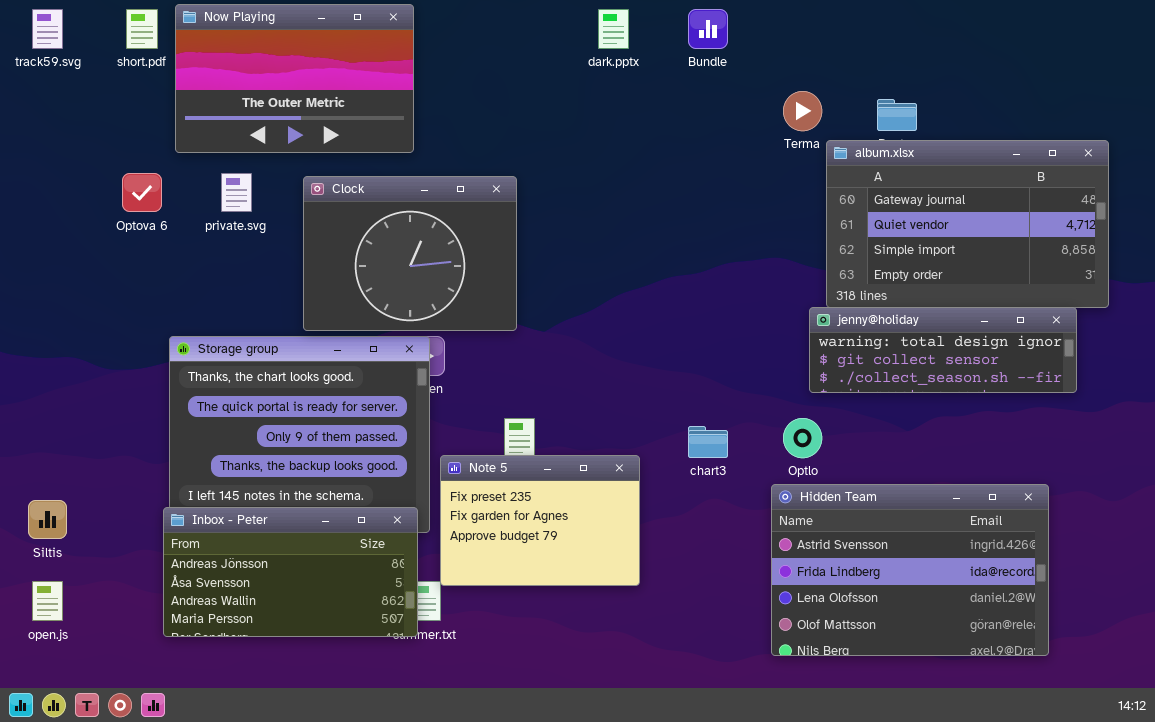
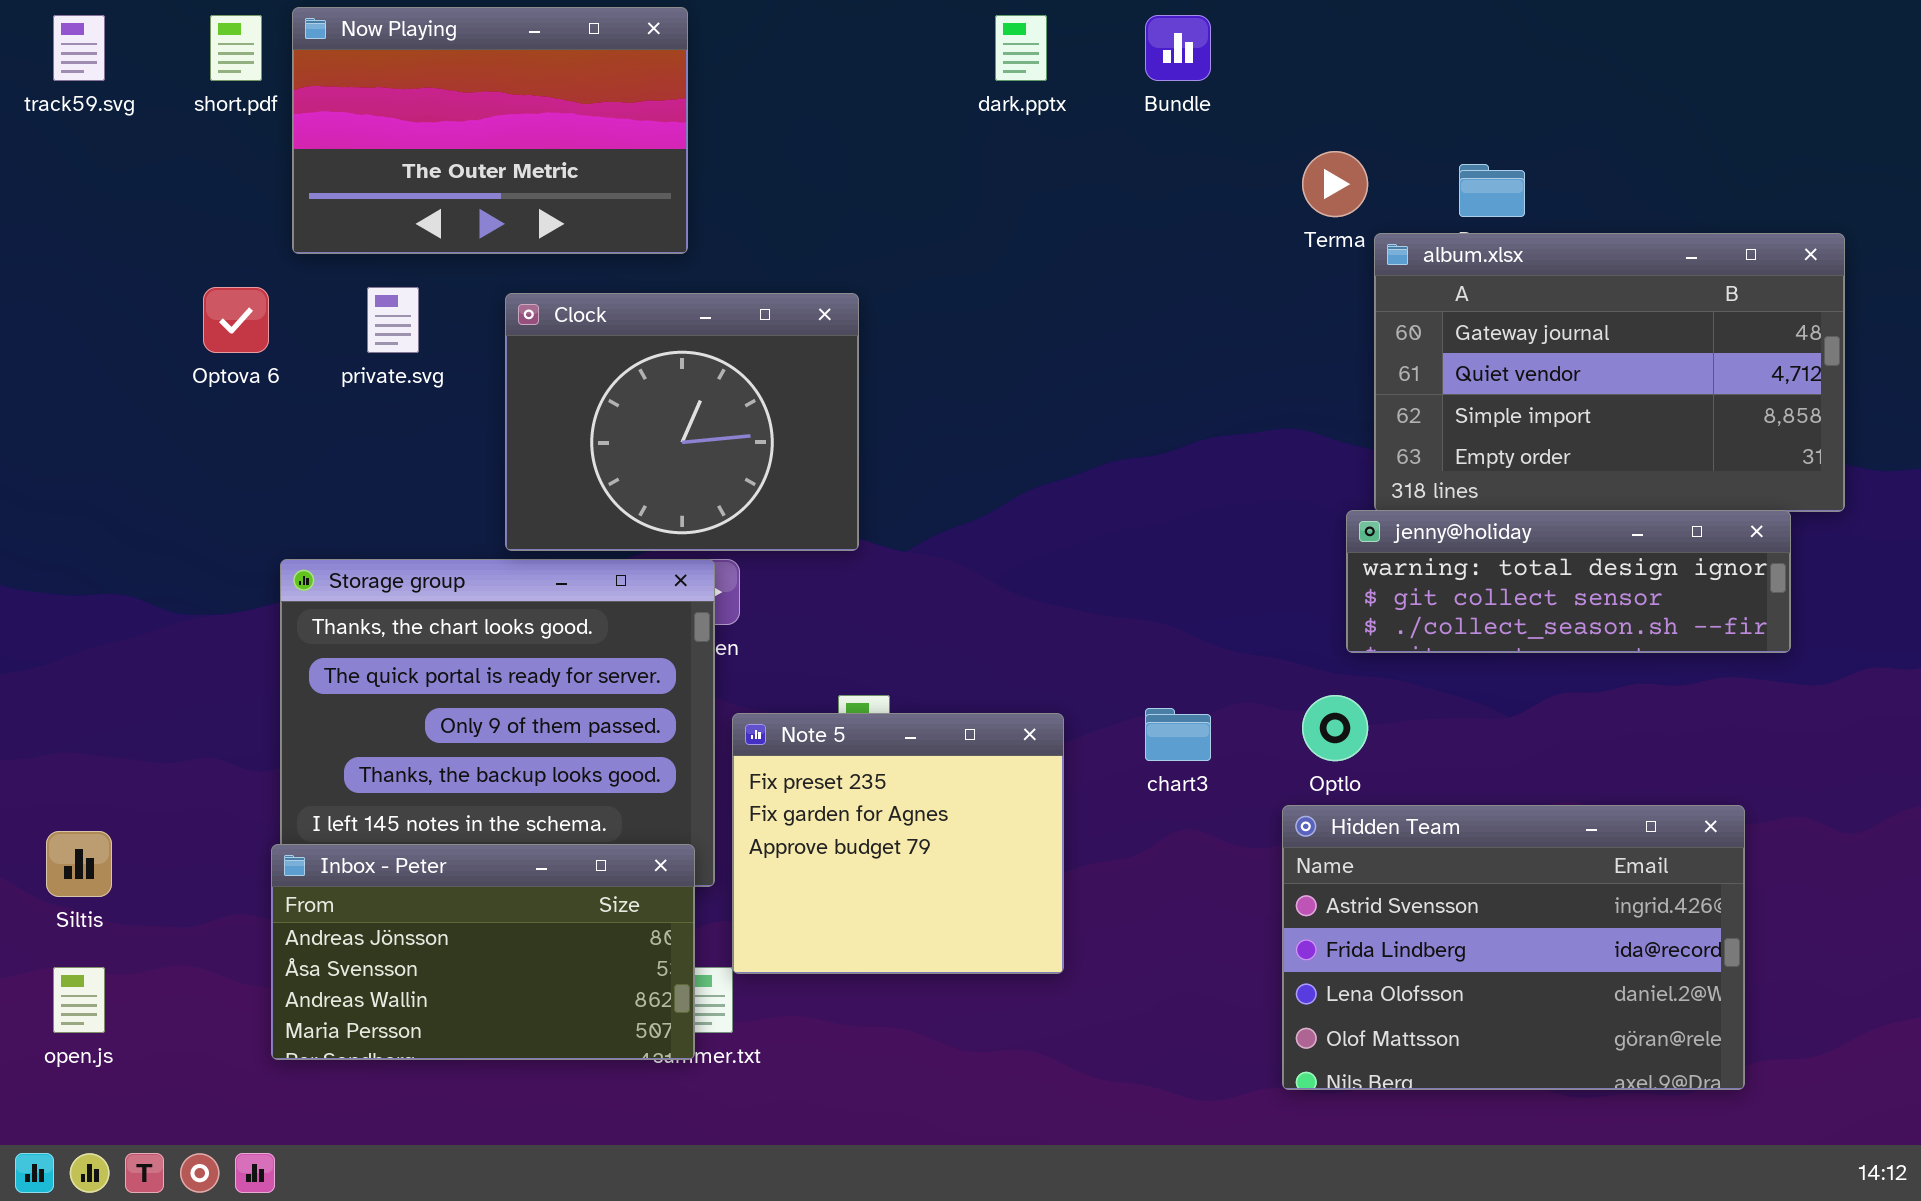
Note 5: [440,455,640,586] -> [732,713,1064,974], resized

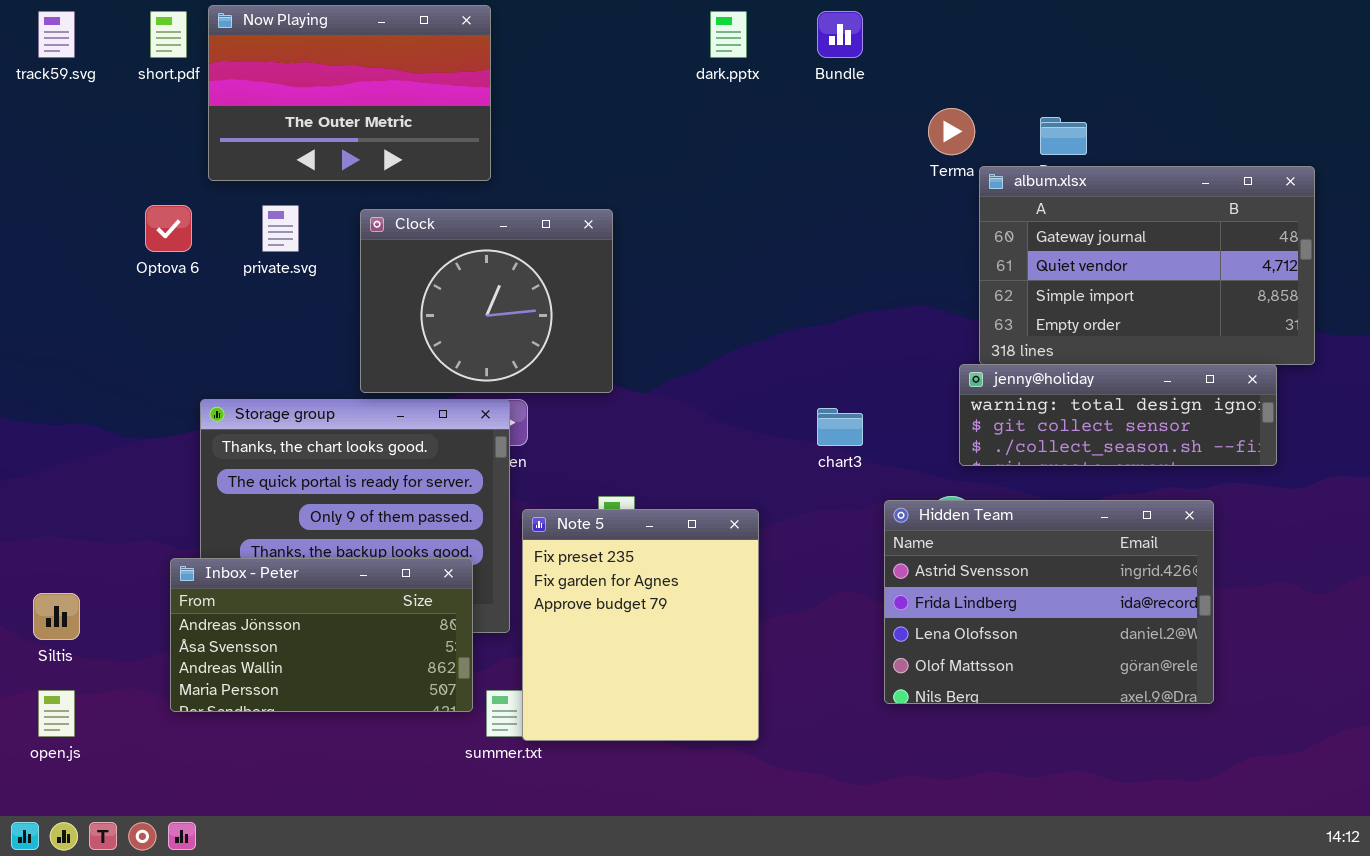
chart3: [1145,708,1211,761] -> [817,408,863,446], moved
Note 5: [732,713,1064,974] -> [522,509,759,741], resized
Hidden Team: [1282,805,1745,1090] -> [884,500,1214,704], moved
Inbox - Peter: [271,844,695,1060] -> [170,558,473,712], moved

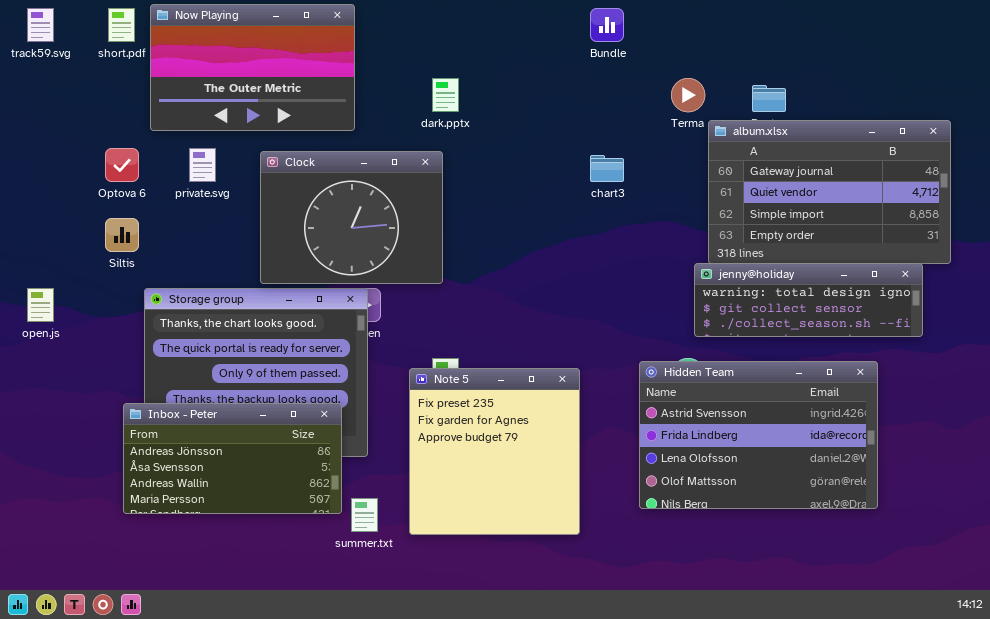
dark.pptx: [710,11,747,58] -> [432,78,459,112], moved
chart3: [817,408,863,446] -> [590,155,624,182], moved
Note 5: [522,509,759,741] -> [409,368,580,535], moved
Siltis: [33,593,80,640] -> [105,218,139,252], moved
open.js: [38,690,75,737] -> [27,288,54,322], moved

